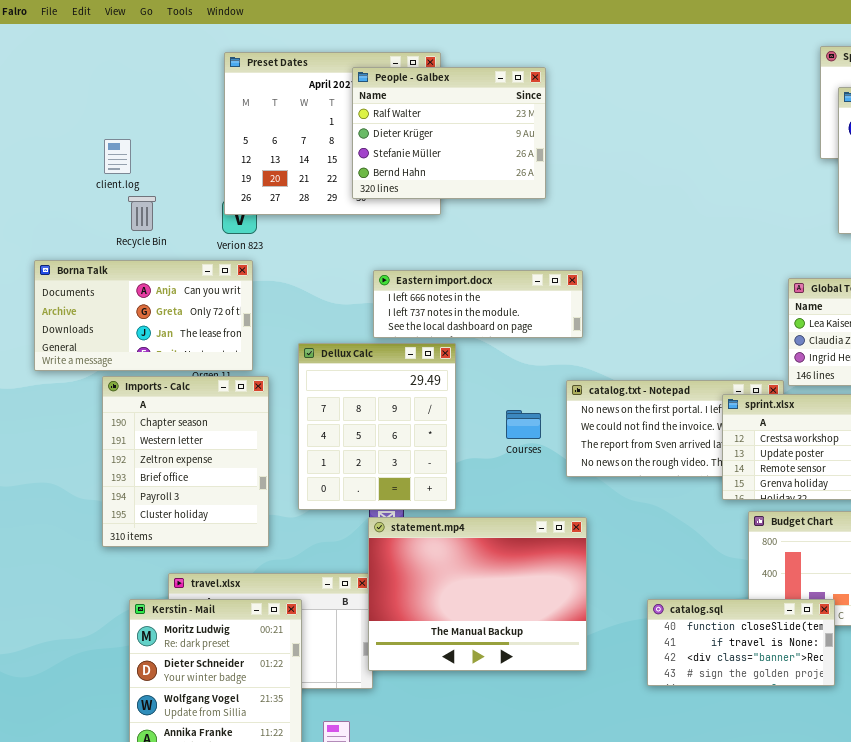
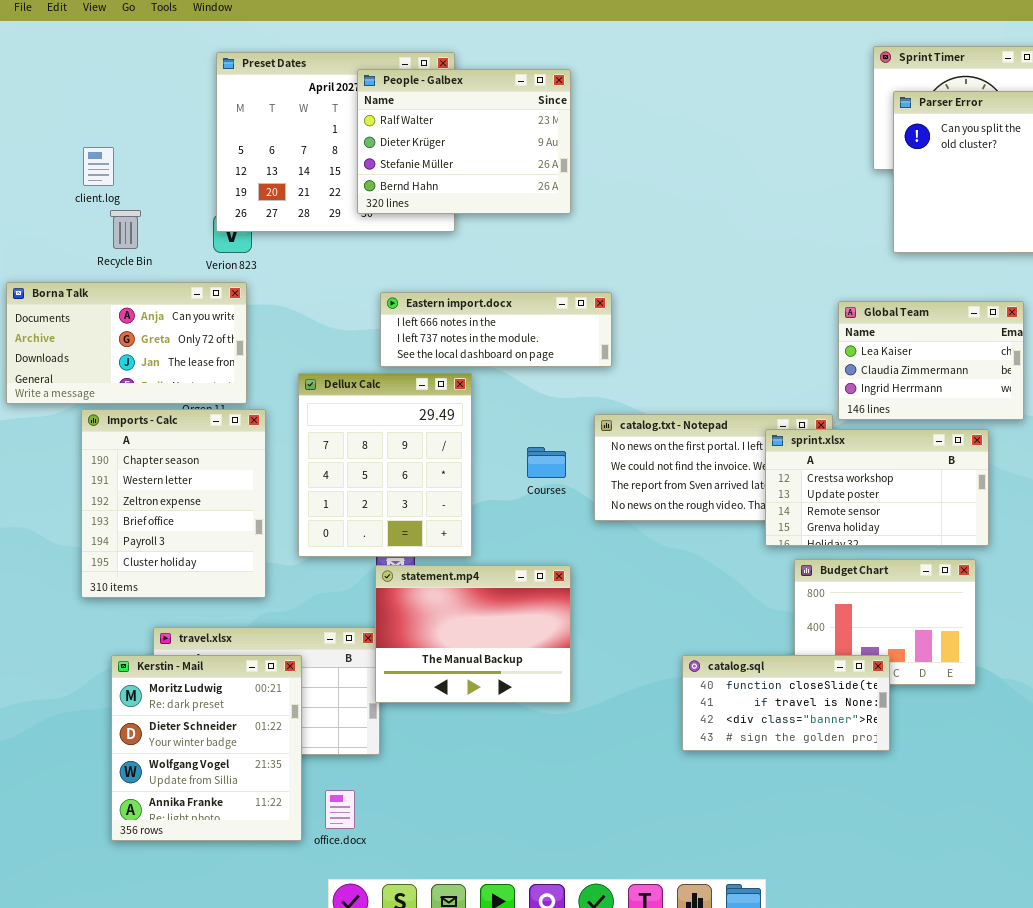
statement.mp4: [368,517,587,671] -> [375,565,571,703], resized

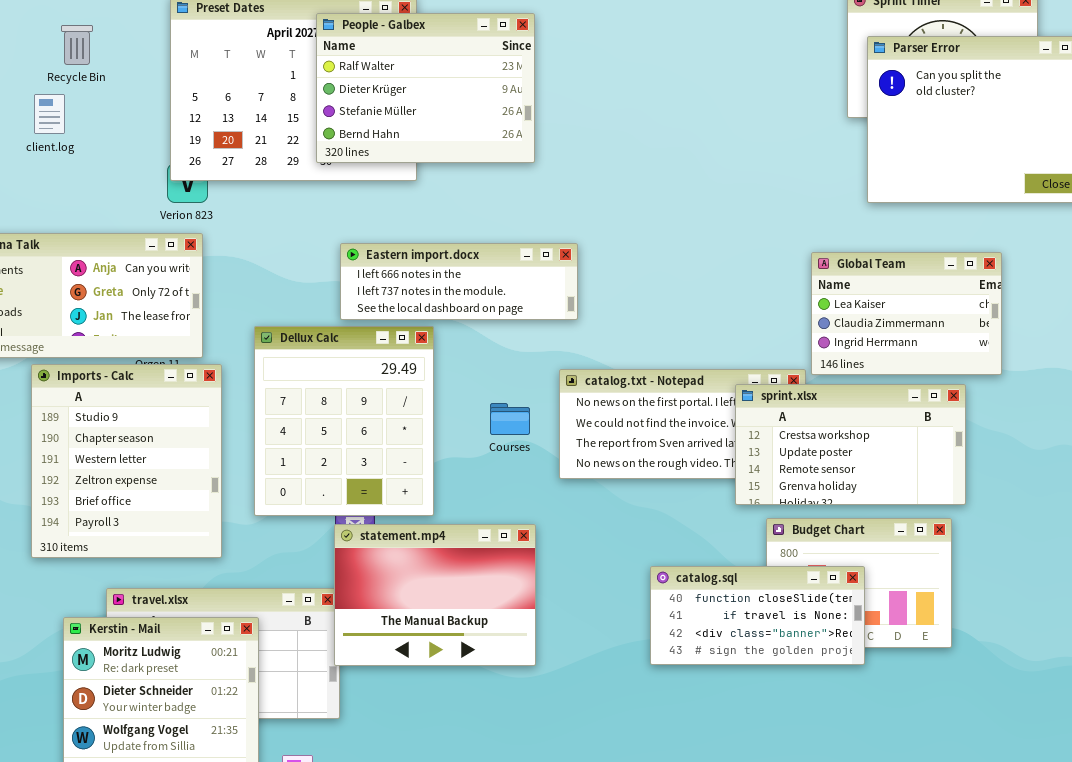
Recycle Bin: [110,210,141,249] -> [61,25,93,65], moved
Imports - Calc: [81,409,266,598] -> [31,364,222,558], scrolled up 1 row
catalog.sql: [682,655,890,751] -> [650,566,865,665], moved

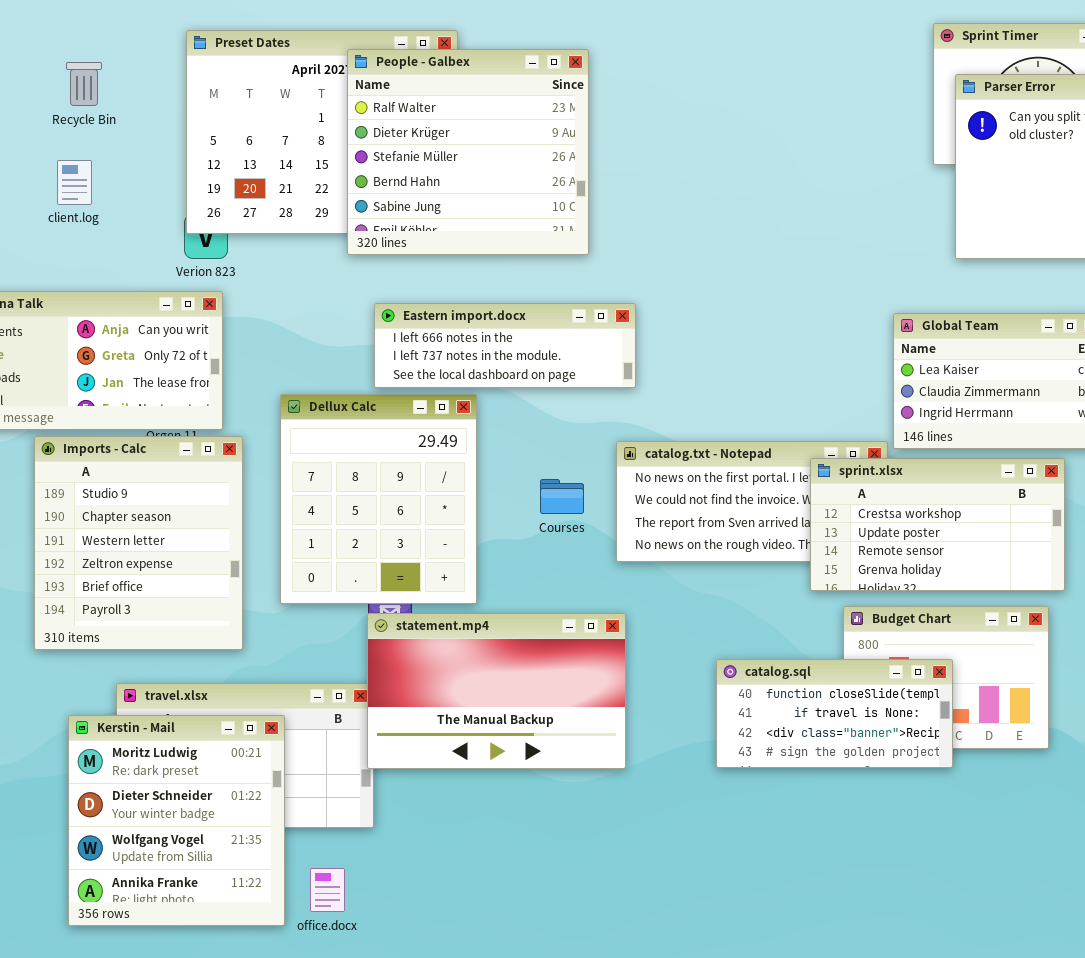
People - Galbex: [316,13,535,163] -> [347,49,589,255], resized
client.log: [34,94,65,134] -> [57,160,92,205], moved
statement.mp4: [334,524,536,666] -> [367,613,626,769], resized

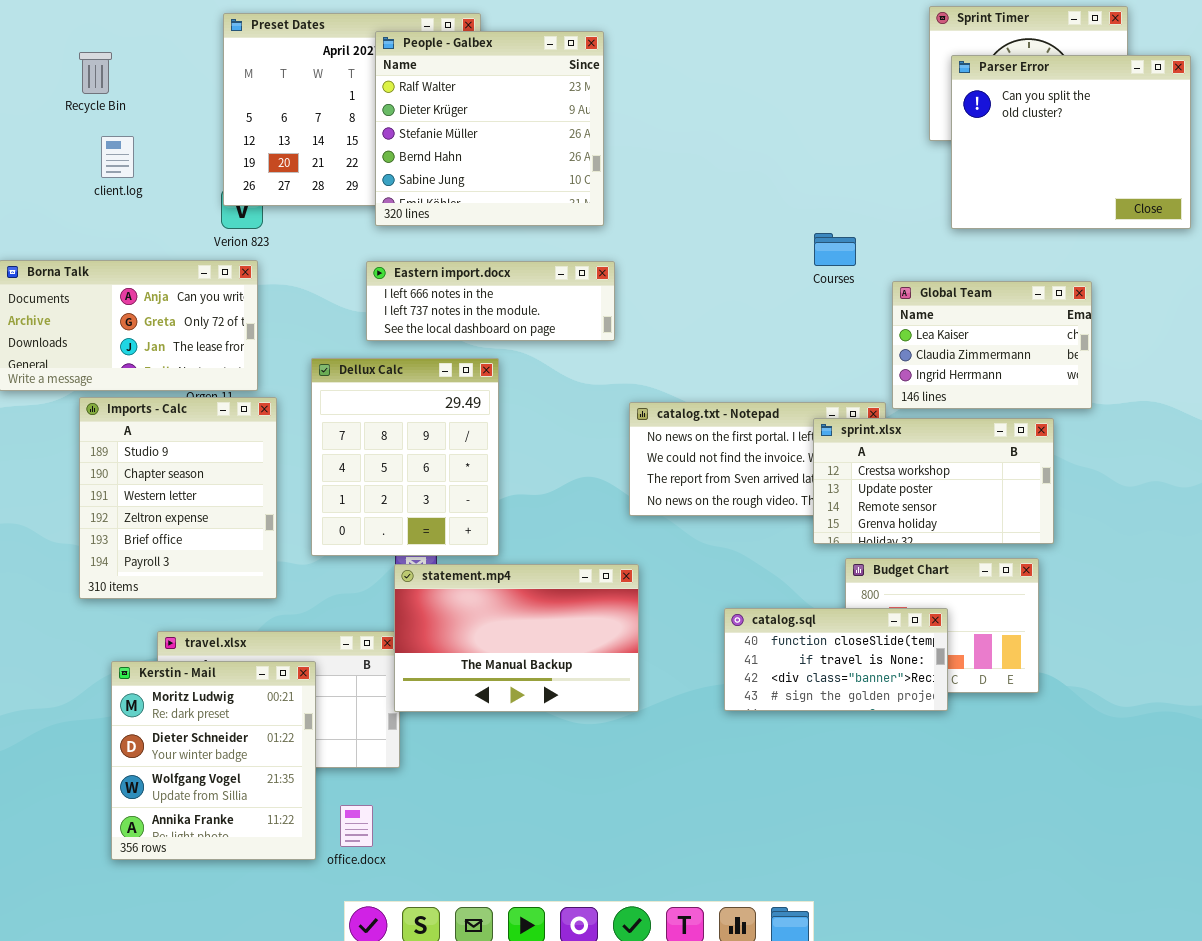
Recycle Bin: [66,62,102,106] -> [79,52,112,94], moved
Eastern import.docx: [374,303,636,388] -> [366,261,615,341], moved
Courses: [540,479,584,514] -> [814,233,856,266], moved

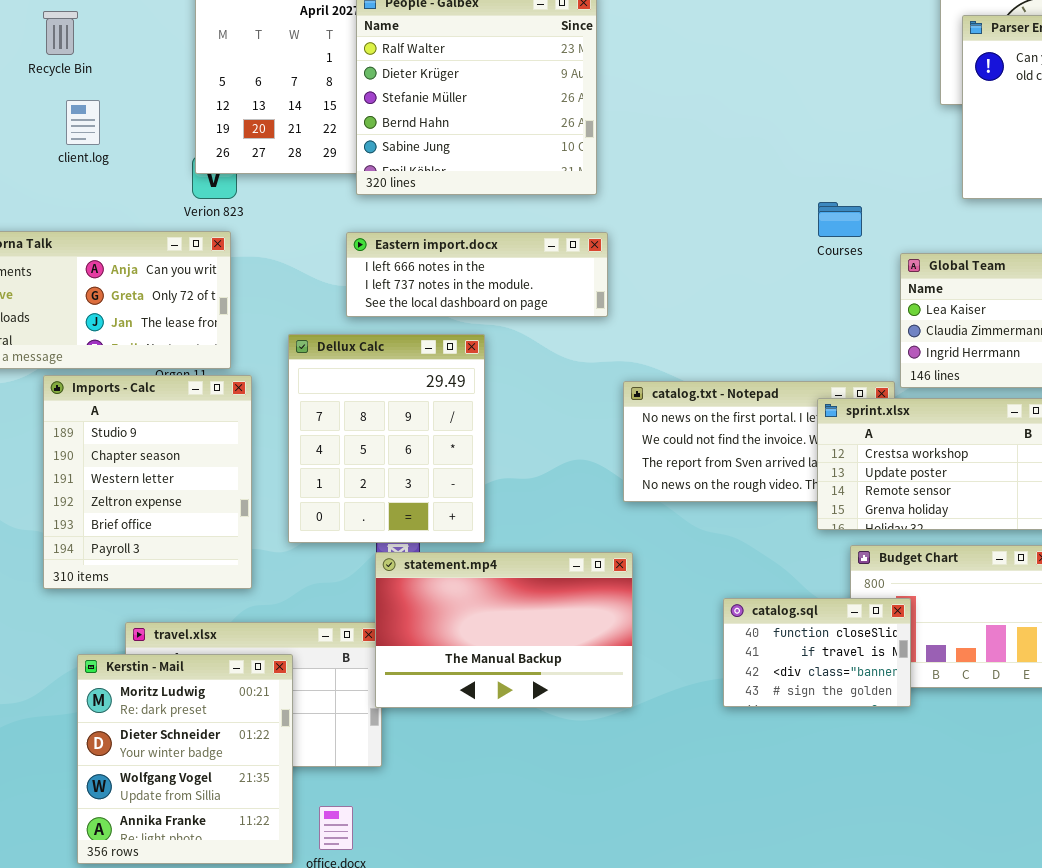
catalog.sql: [724,608,948,711] -> [723,598,911,707], resized

